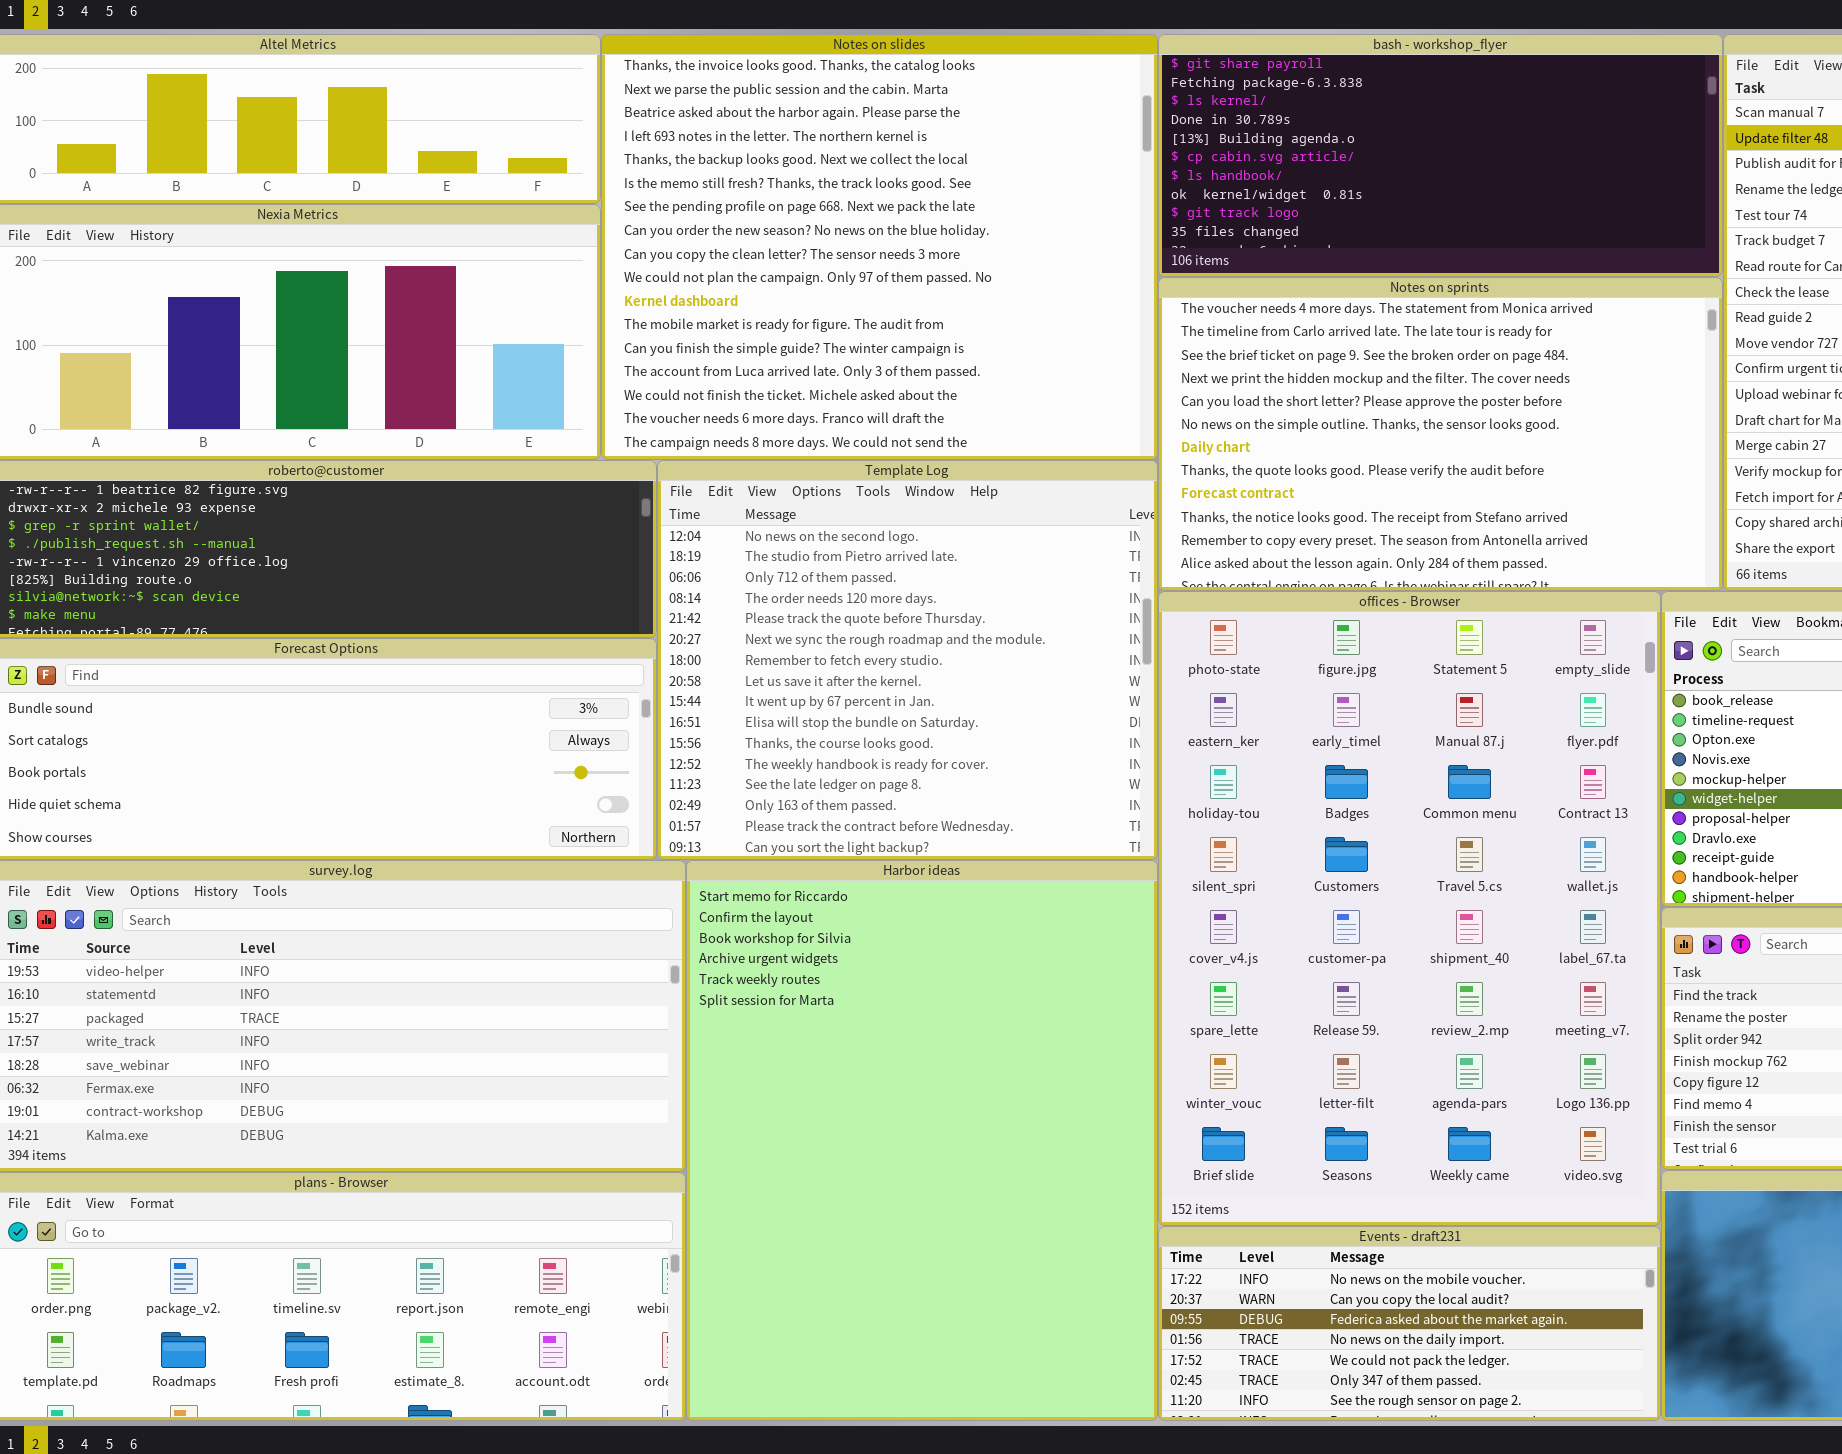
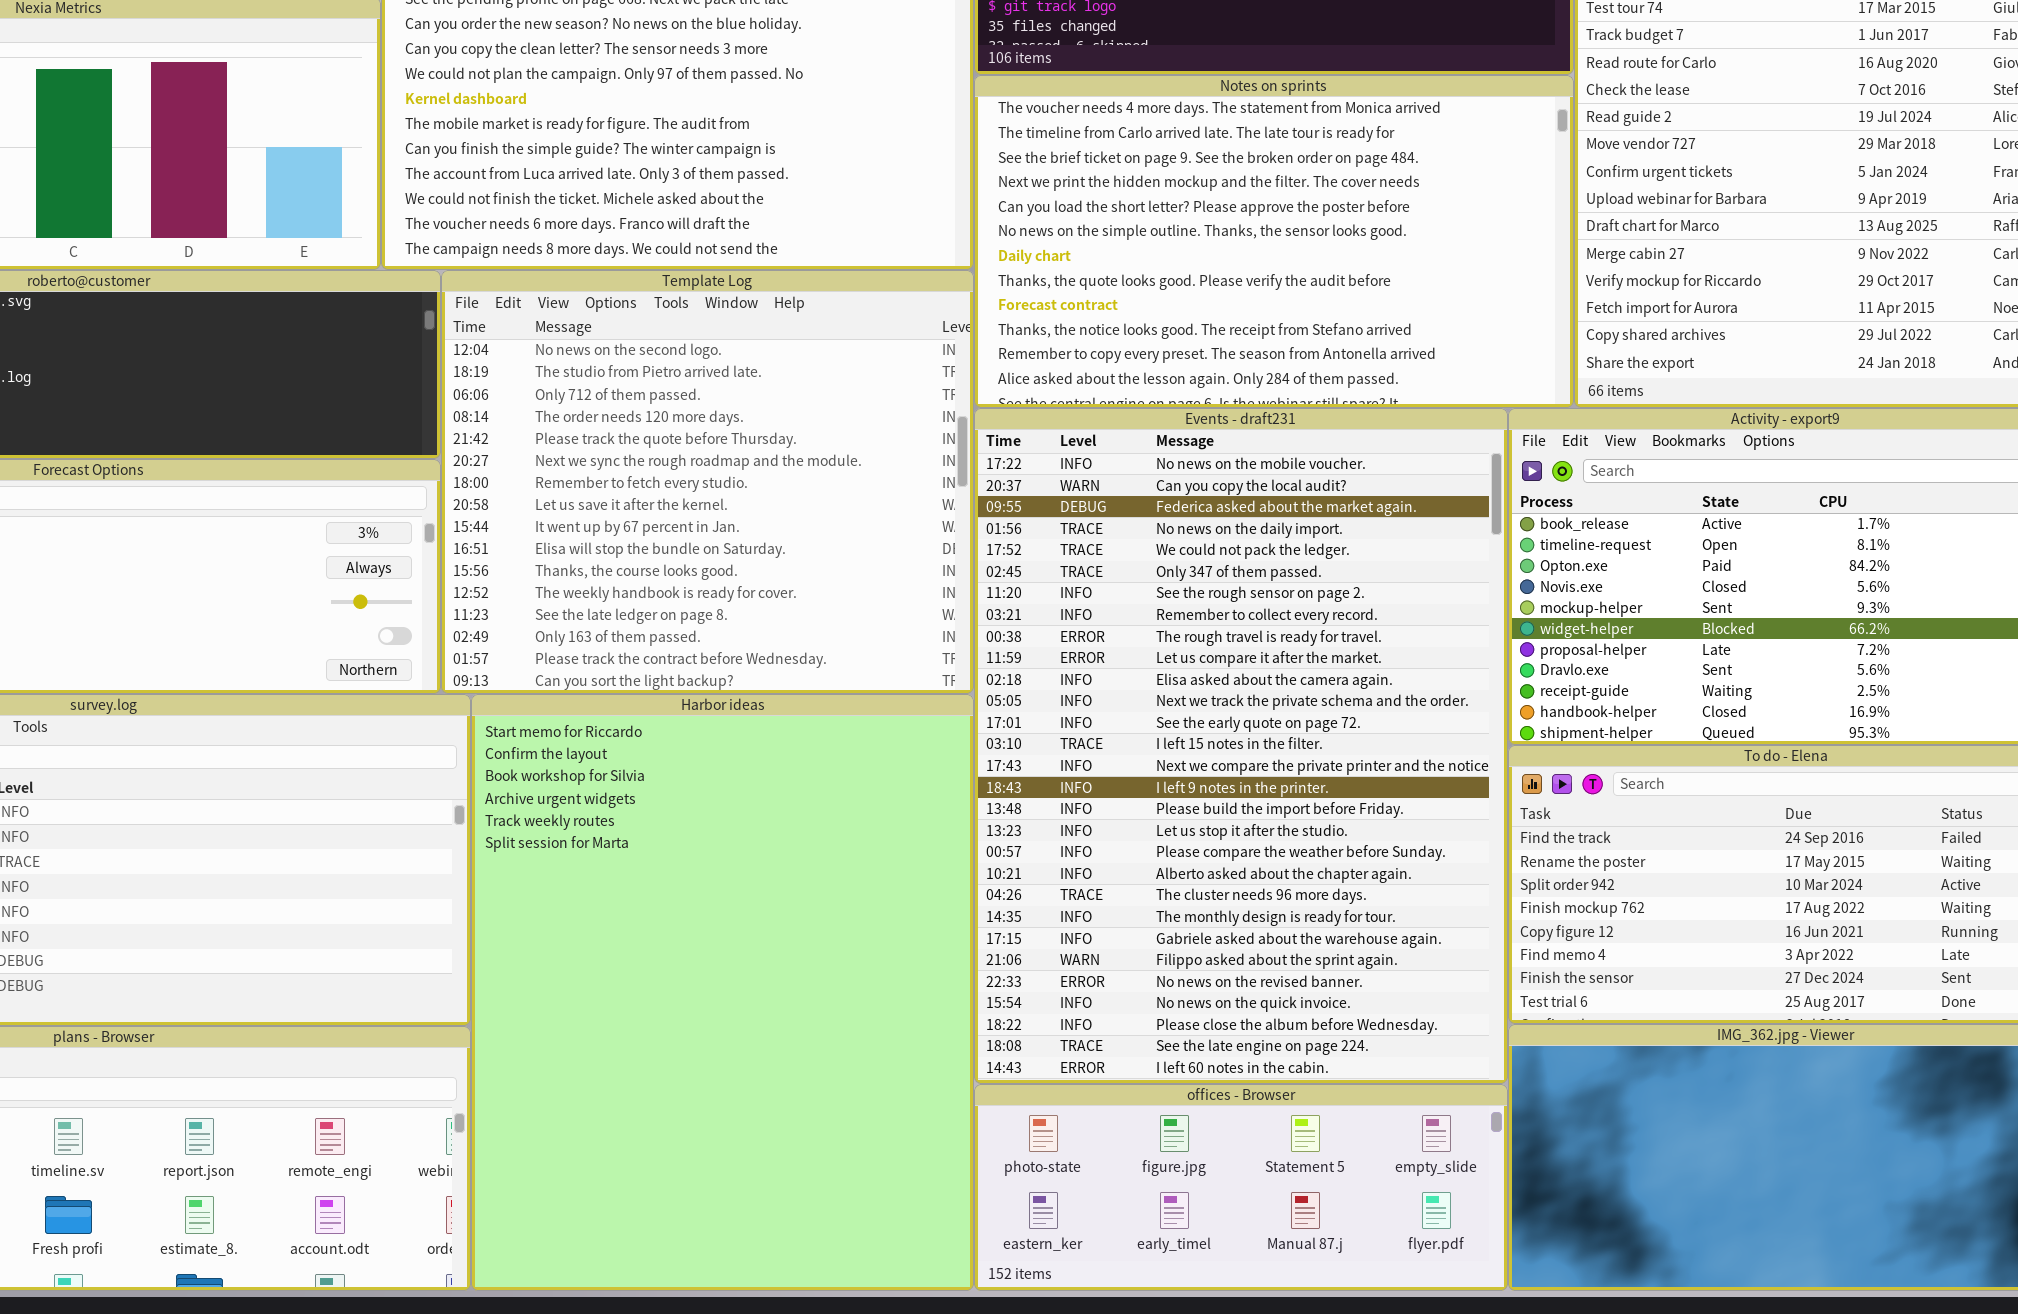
offices - Browser: [1158,591,1661,1226] -> [974,1084,1508,1291], moved, resized
Events - draft231: [1158,1226,1661,1421] -> [974,408,1508,1084], moved, resized

